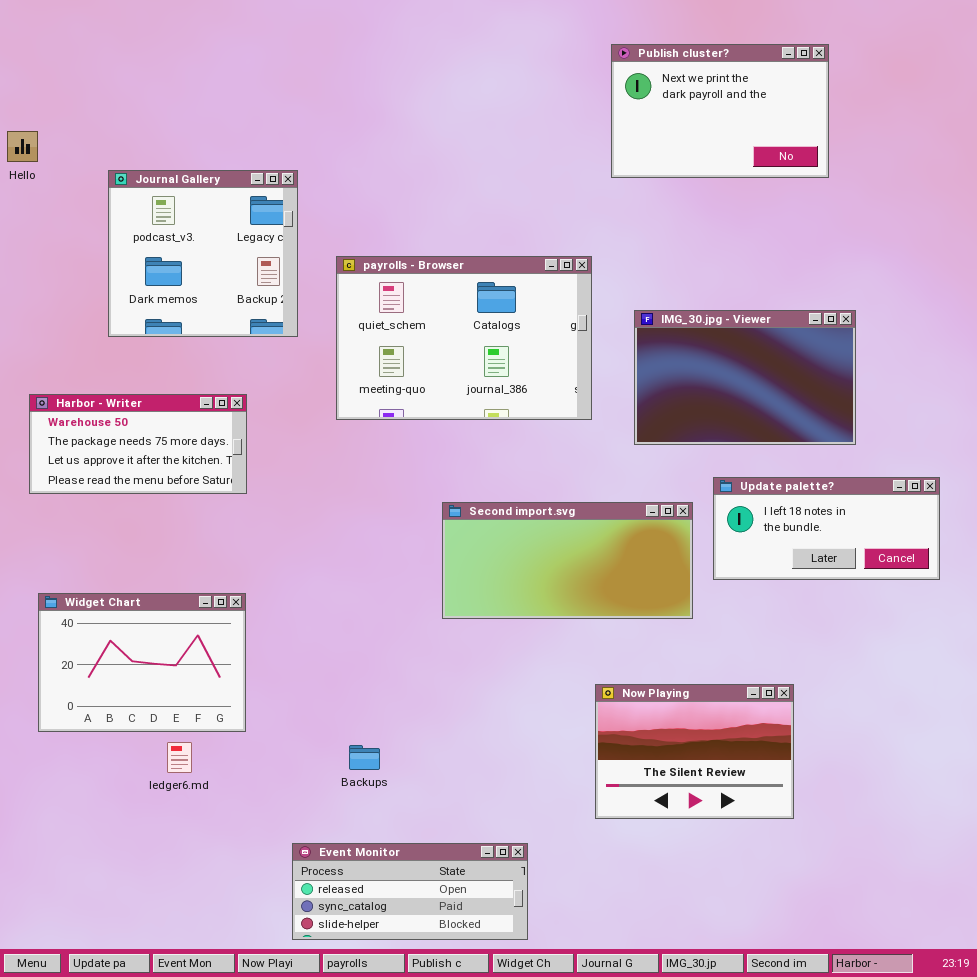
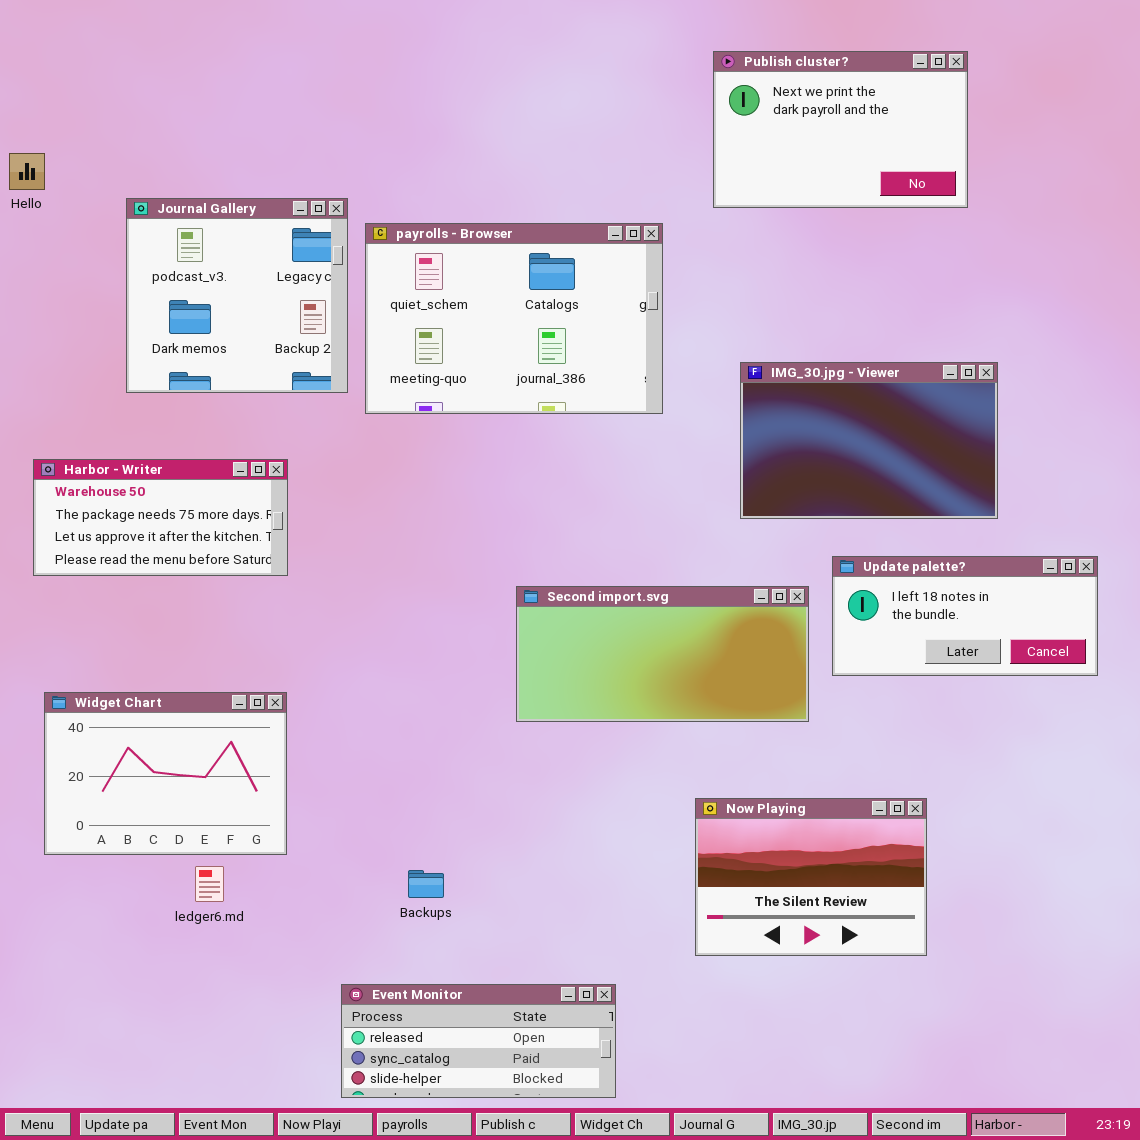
payrolls - Browser: [336,256,592,420] -> [365,223,663,414], moved

